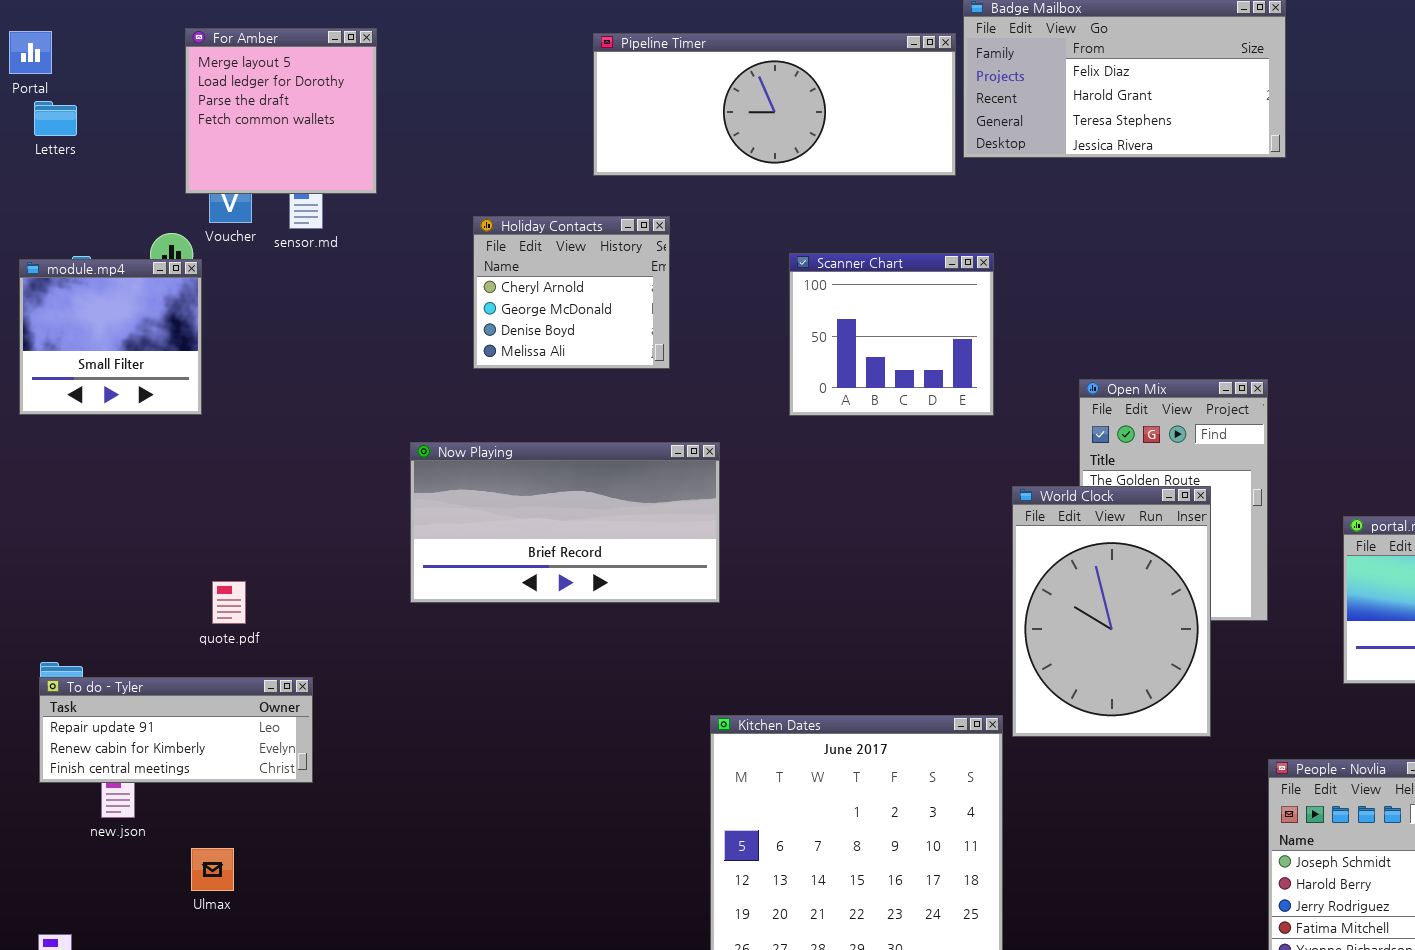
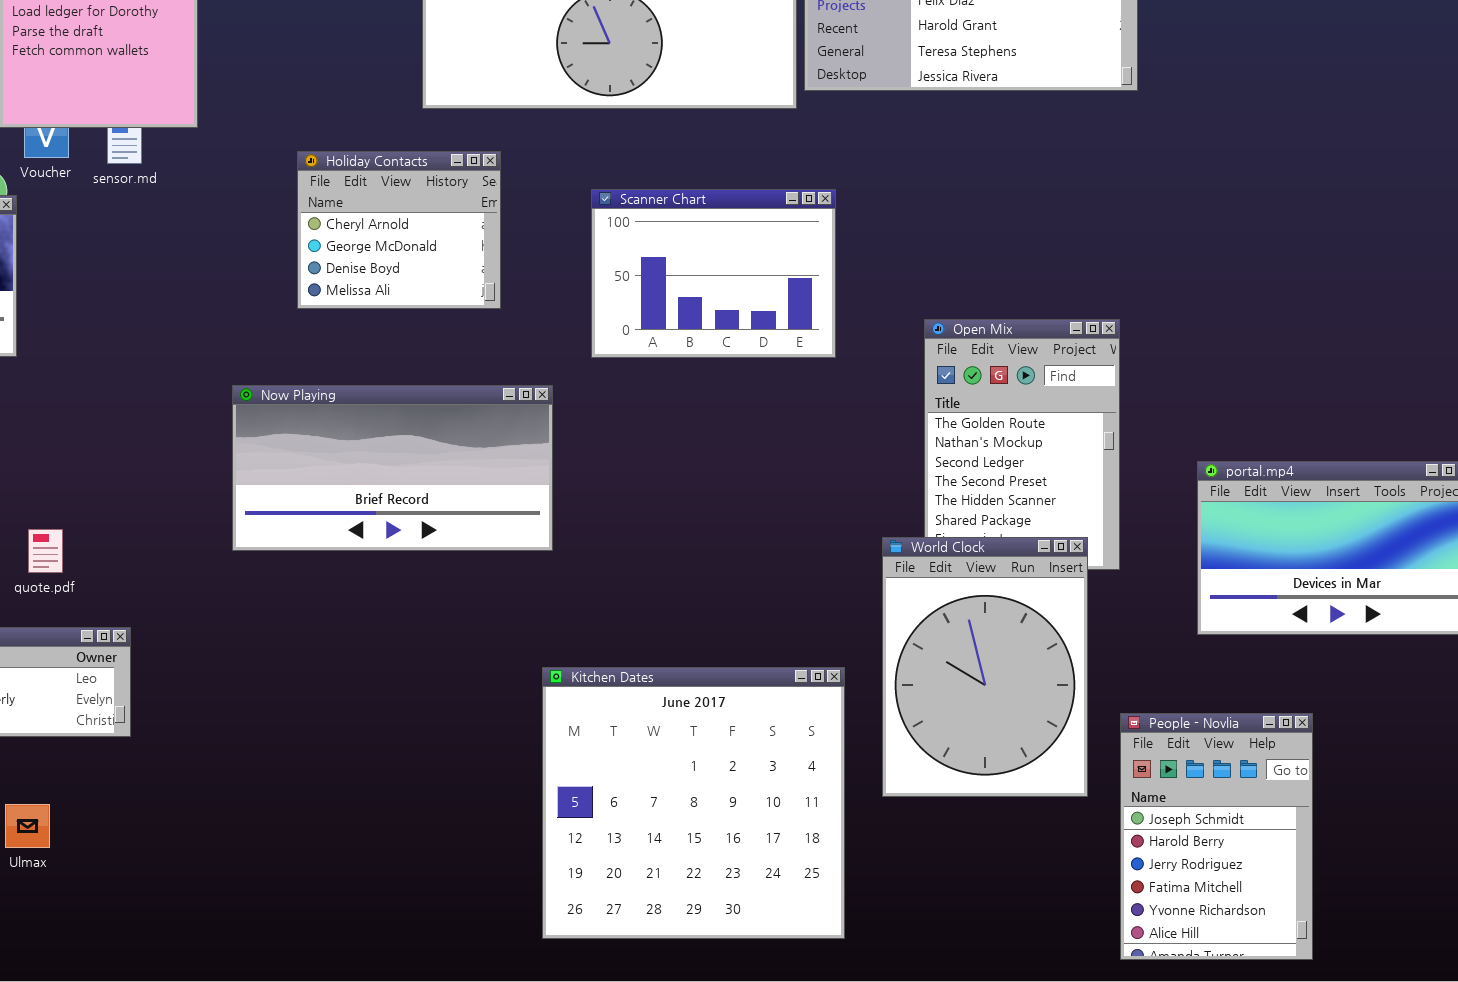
Scanner Chart: [789,253,994,416] -> [591,189,836,358], resized
World Clock: [1012,486,1211,737] -> [882,537,1088,797], moved

